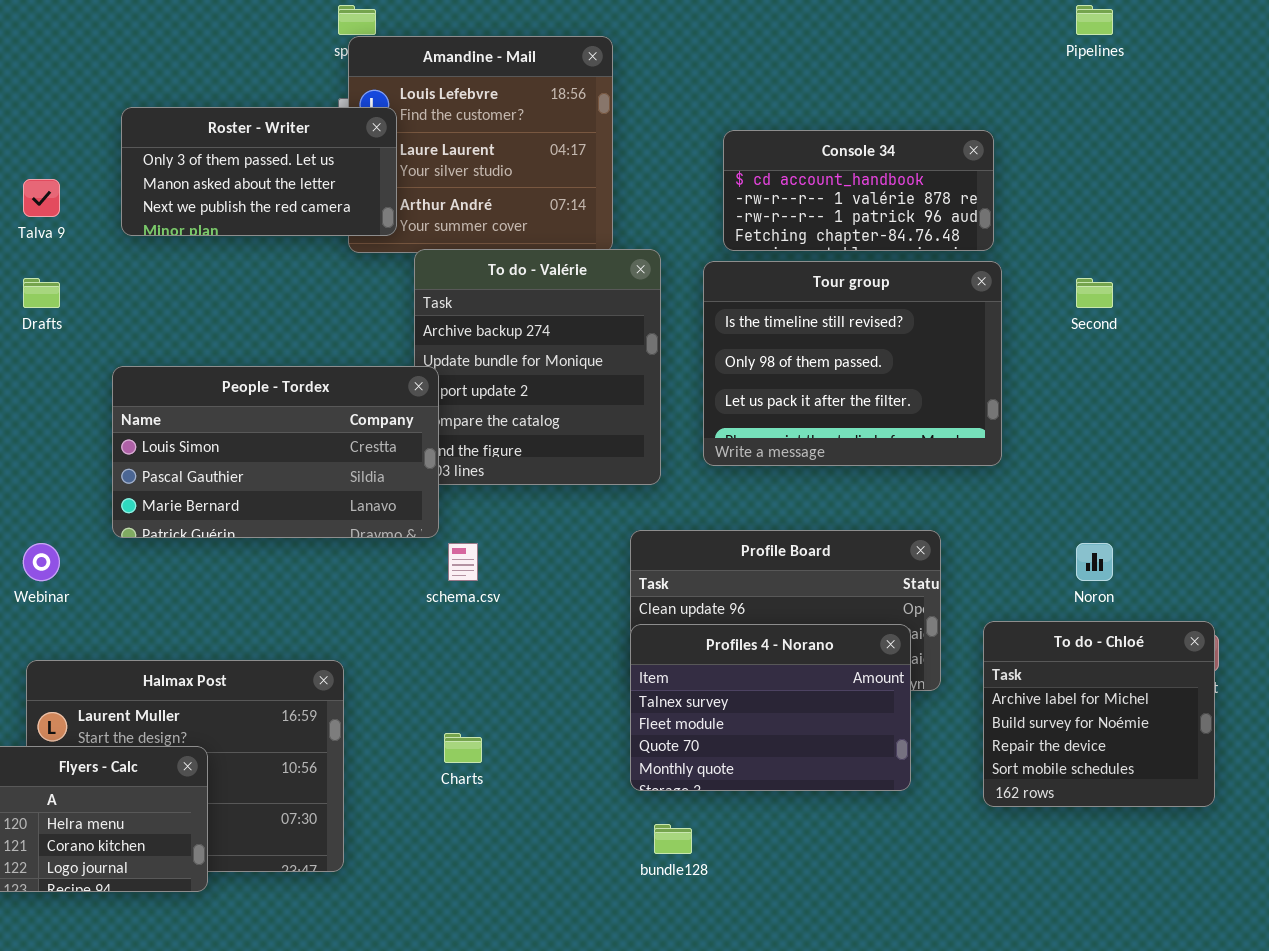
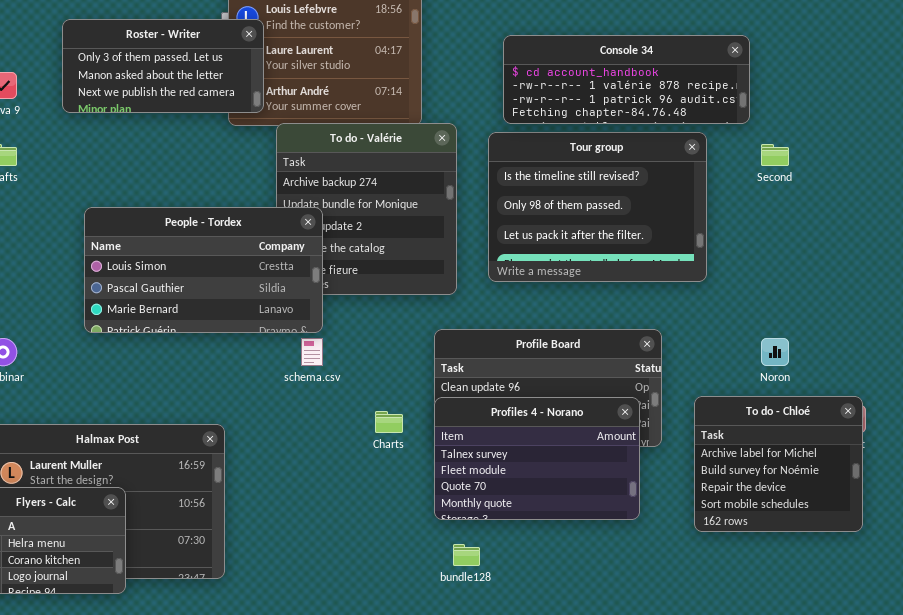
Console 34: [723,130,994,251] -> [503,35,750,124], resized
People - Tordex: [112,366,439,538] -> [84,207,323,333], moved
Charts: [444,733,482,763] -> [375,411,403,433], moved

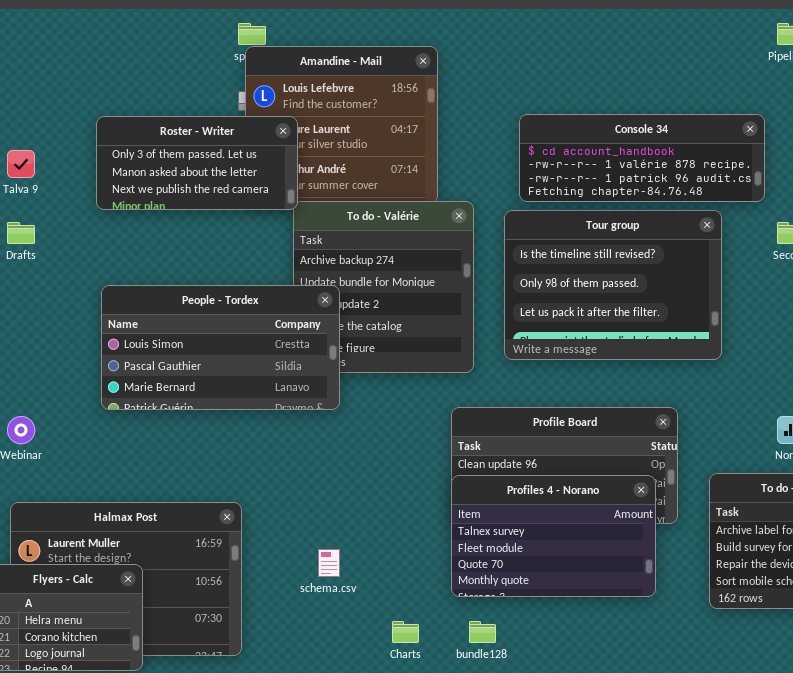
Roster - Writer: [62,19,264,113] -> [96,116,298,210], moved
schema.csv: [301,338,323,366] -> [318,549,340,577], moved
Charts: [375,411,403,433] -> [392,621,419,643], moved

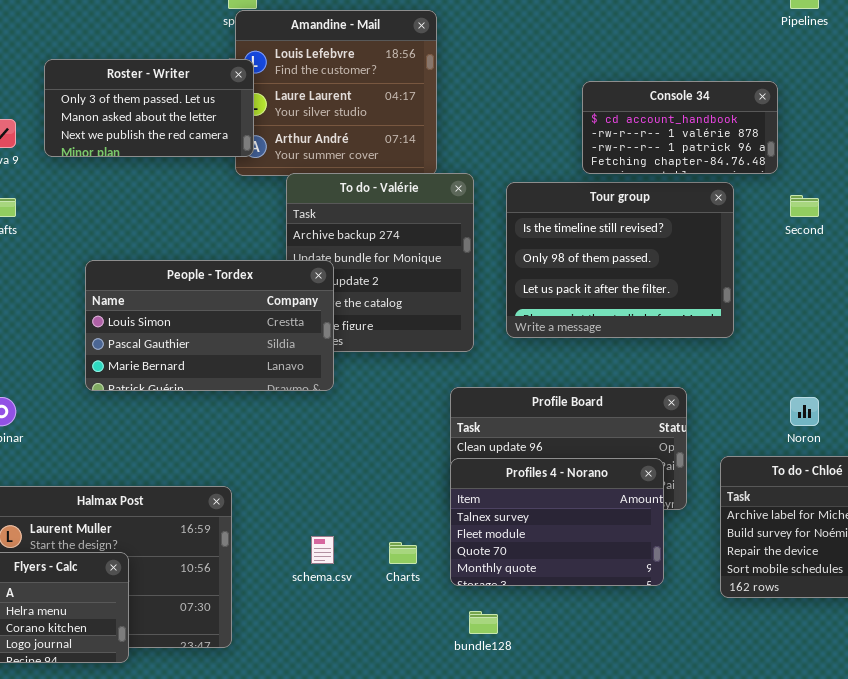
Console 34: [519,114,765,202] -> [582,81,778,174], resized
Roster - Writer: [96,116,298,210] -> [44,59,254,157], moved
Charts: [392,621,419,643] -> [389,542,417,564], moved

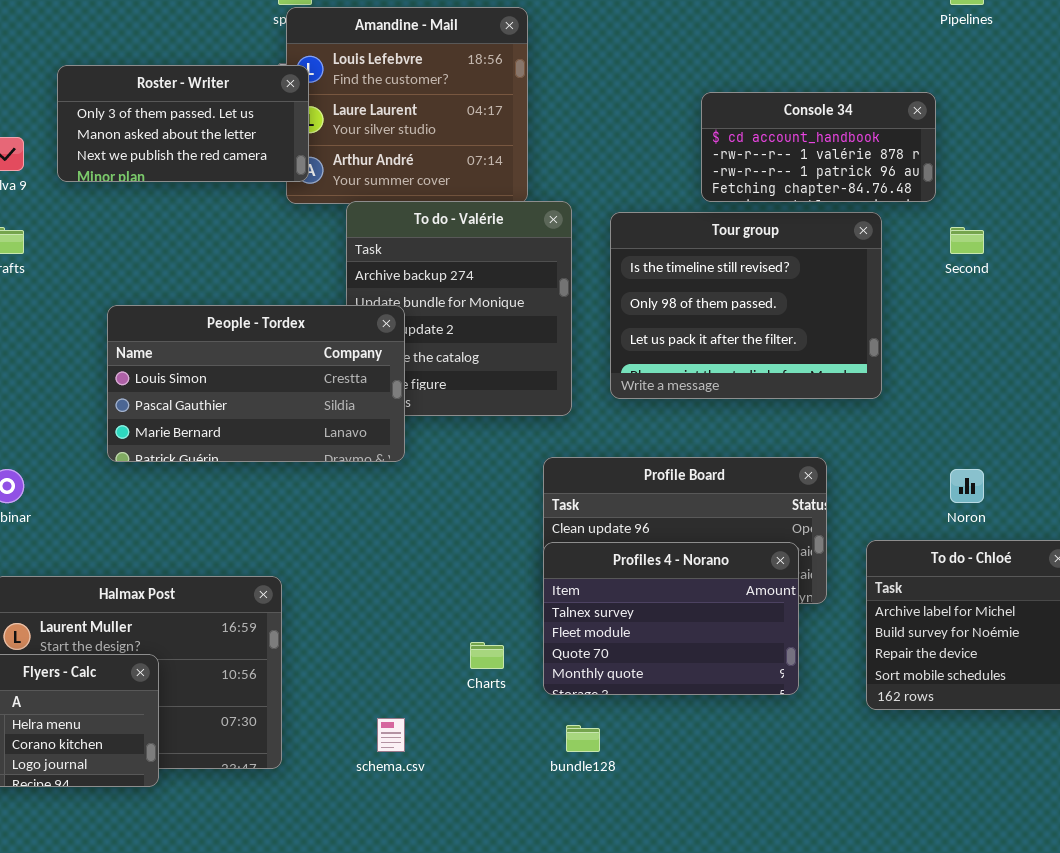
schema.csv: [311,536,334,564] -> [377,718,405,752], moved

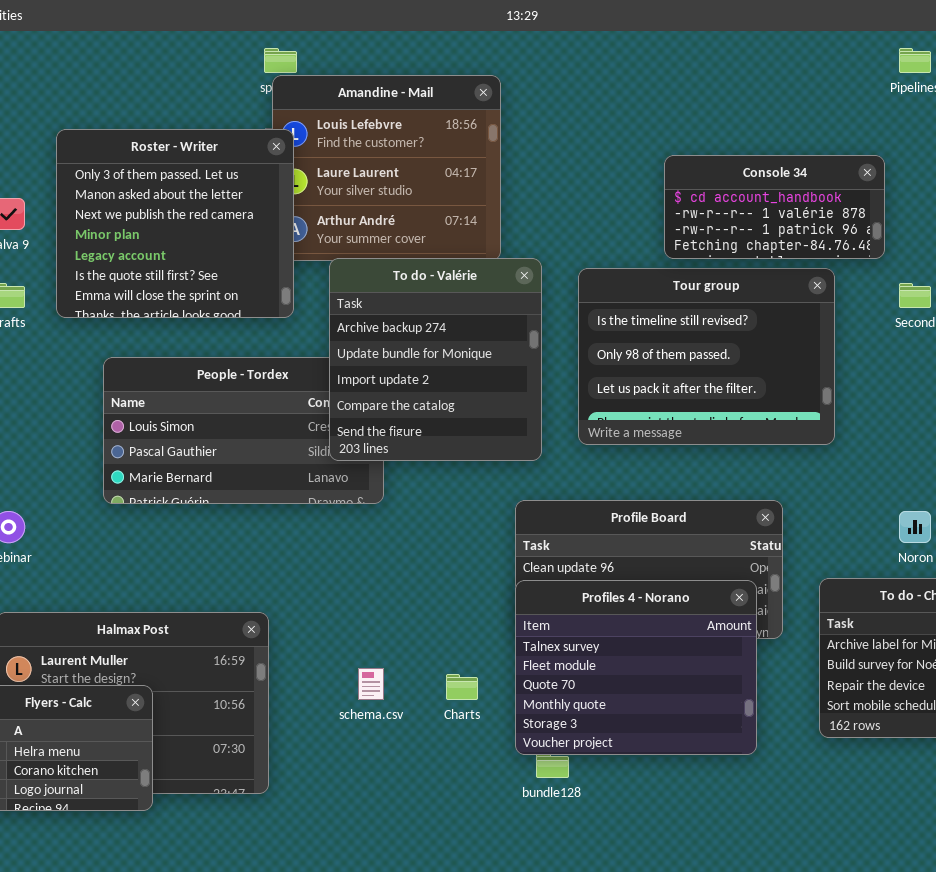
Roster - Writer: [57,65,309,182] -> [56,129,294,318], resized
To do - Valérie: [346,201,572,416] -> [329,258,542,461], raised
Profiles 4 - Norano: [543,542,799,695] -> [515,580,757,755], resized
schema.csv: [377,718,405,752] -> [358,668,384,700], moved

